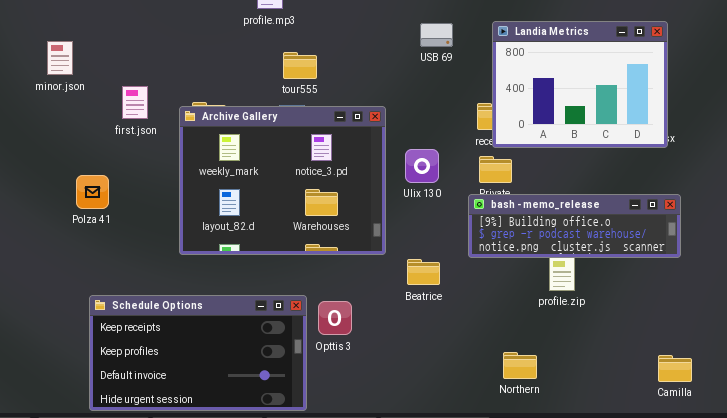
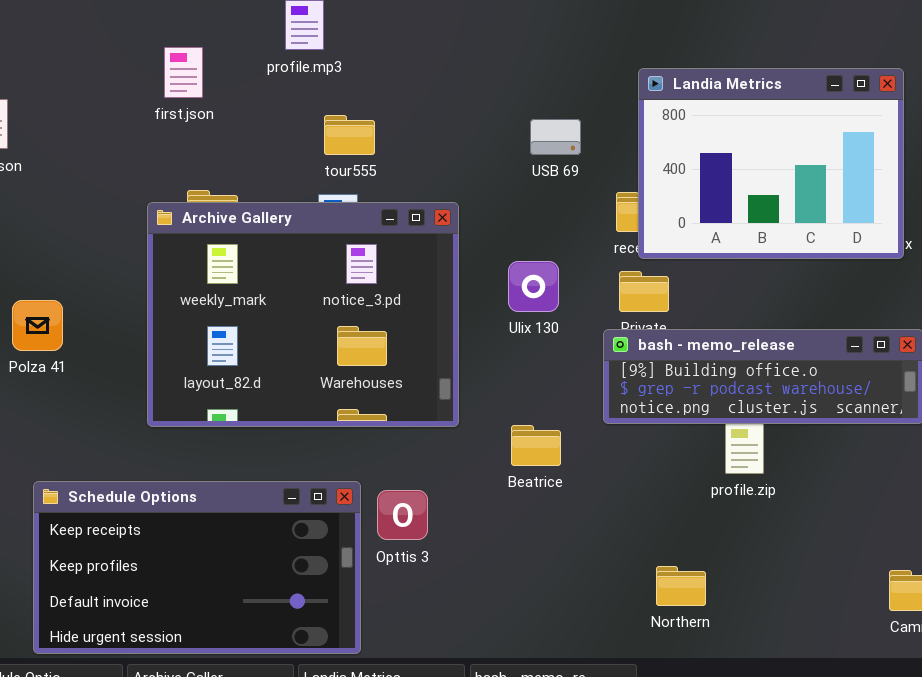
USB 69: [420,23,453,47] -> [530,119,581,155], moved
first.json: [122,86,148,119] -> [164,47,203,98], moved
Archive Gallery: [179,106,386,255] -> [147,202,459,427], moved

